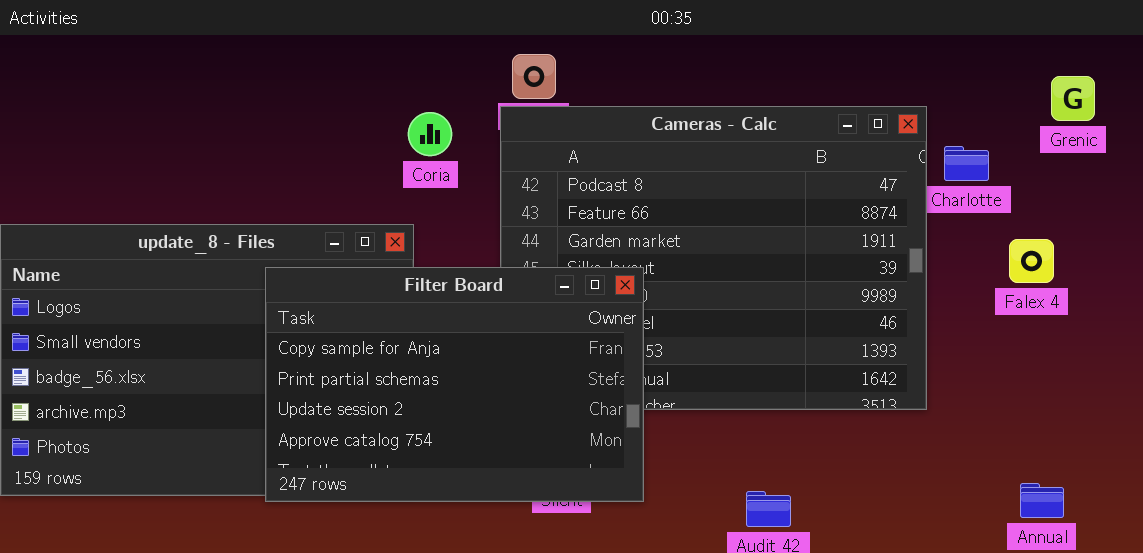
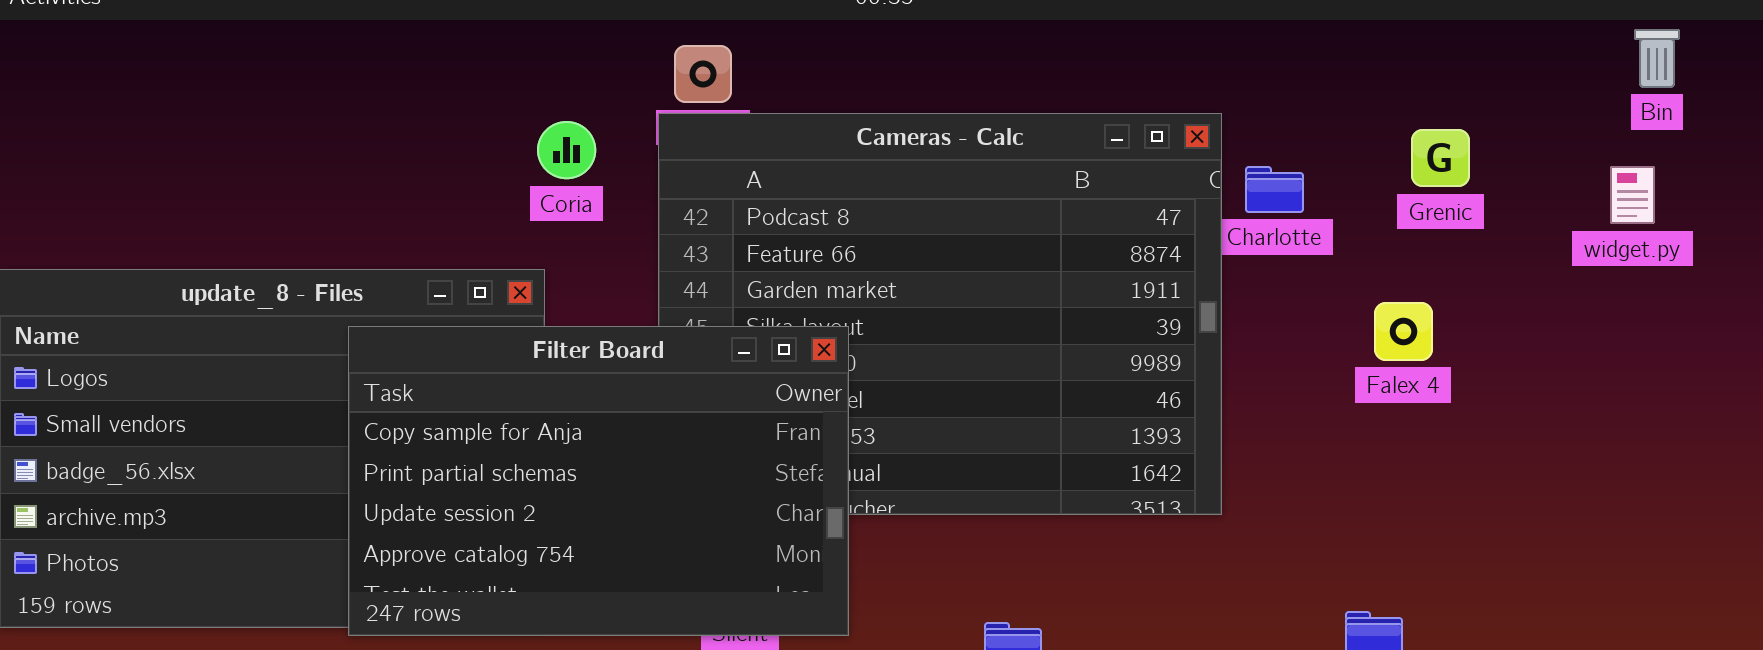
Grenic: [1051,76,1095,121] -> [1411,129,1470,187], moved
Falex 4: [1009,239,1054,283] -> [1374,302,1433,361], moved

